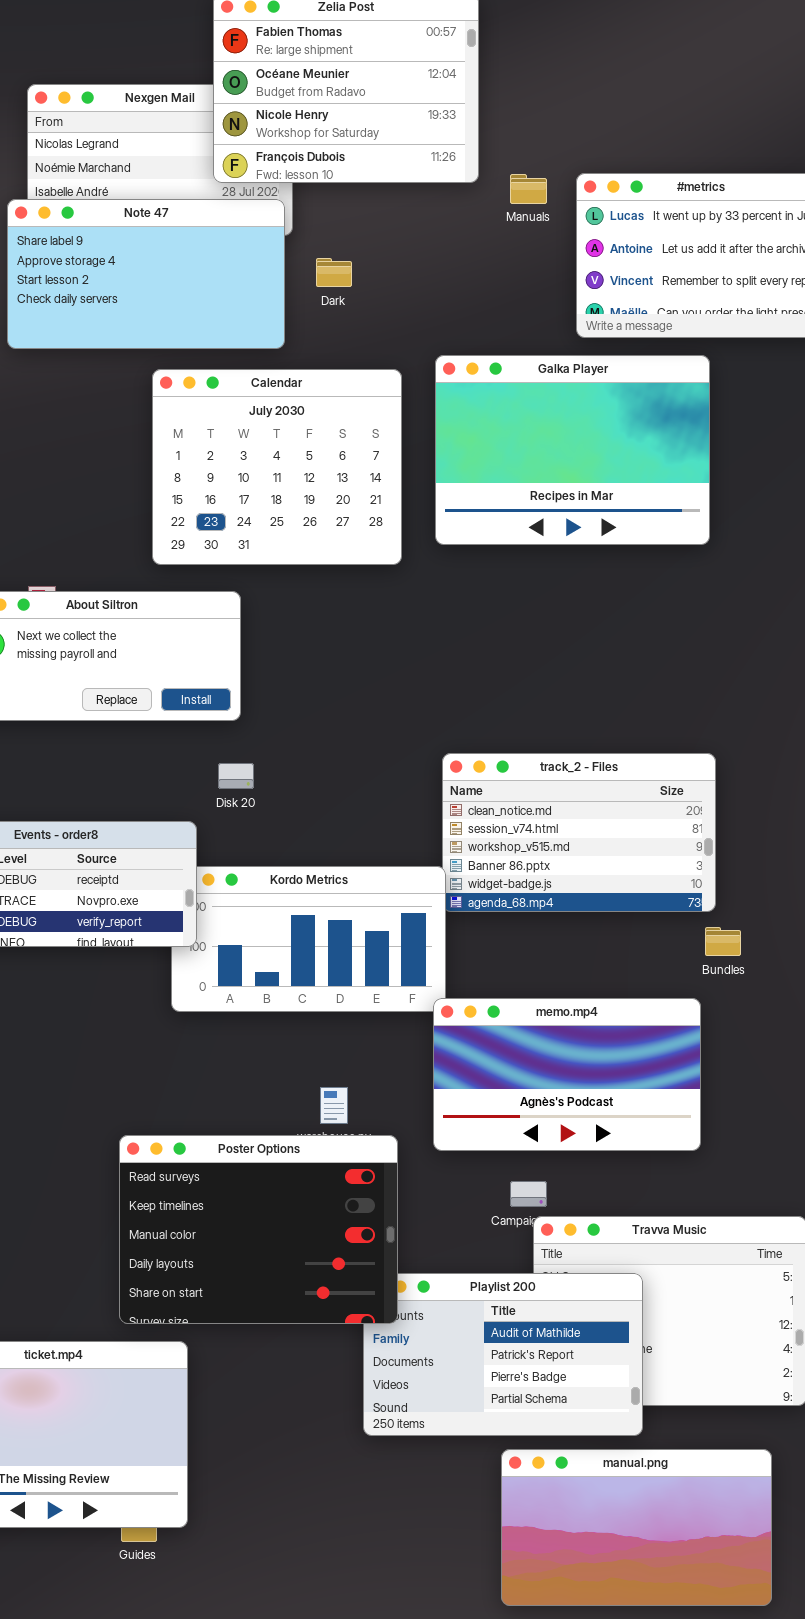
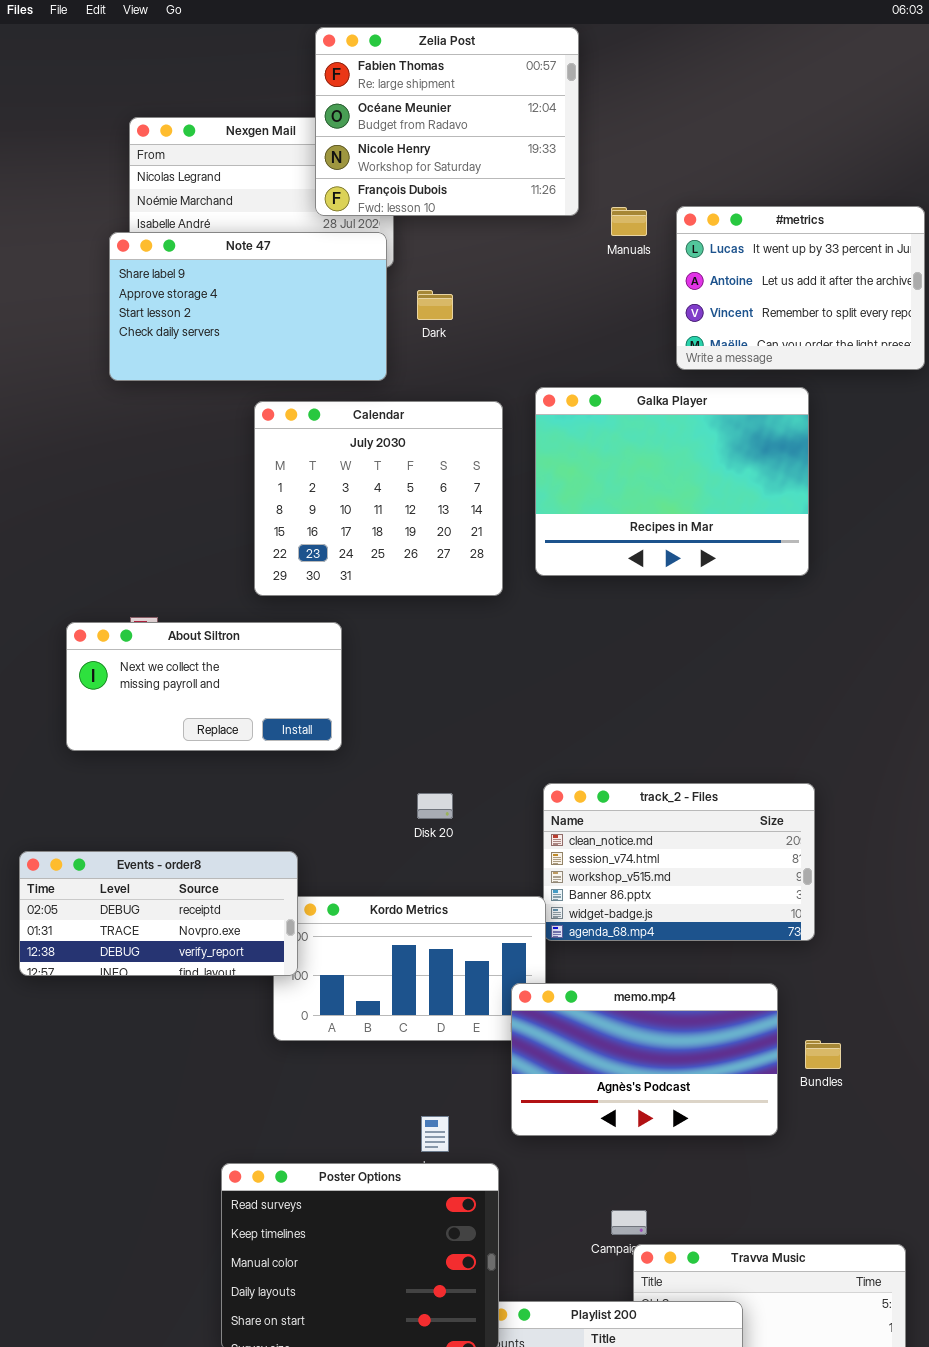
Disk 20: [218,763,254,789] -> [417,793,453,819], moved
Bundles: [705,927,741,956] -> [805,1040,841,1069], moved
memo.mp4: [433,998,701,1151] -> [511,983,778,1136], moved

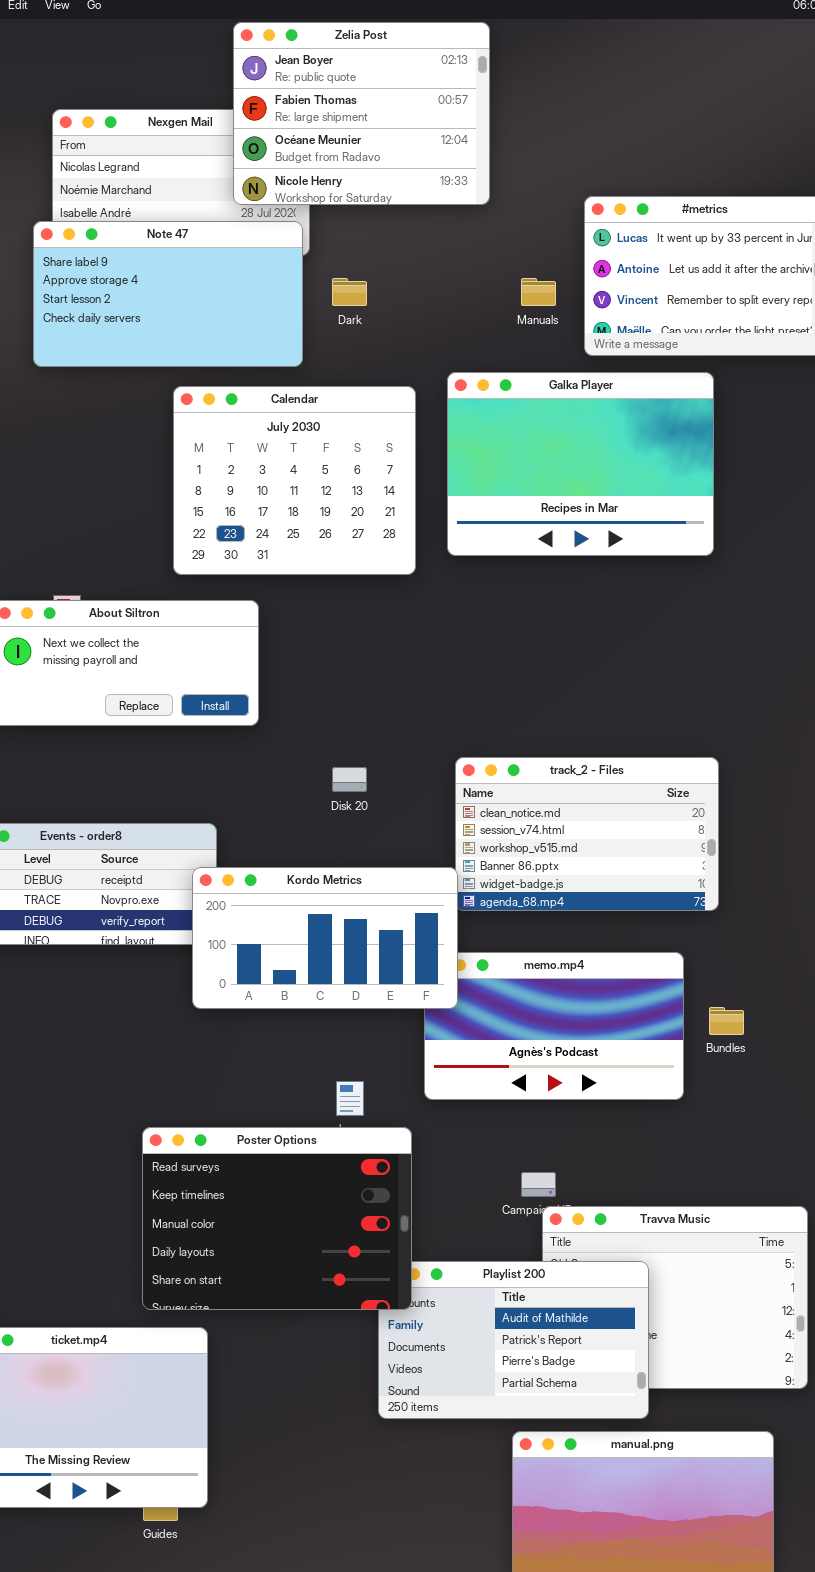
Zelia Post: [315,27,579,216] -> [233,22,490,205], scrolled up 1 row
Manuals: [611,207,647,236] -> [521,278,556,306], moved
Kordo Metrics: [273,896,546,1041] -> [192,867,458,1009], raised

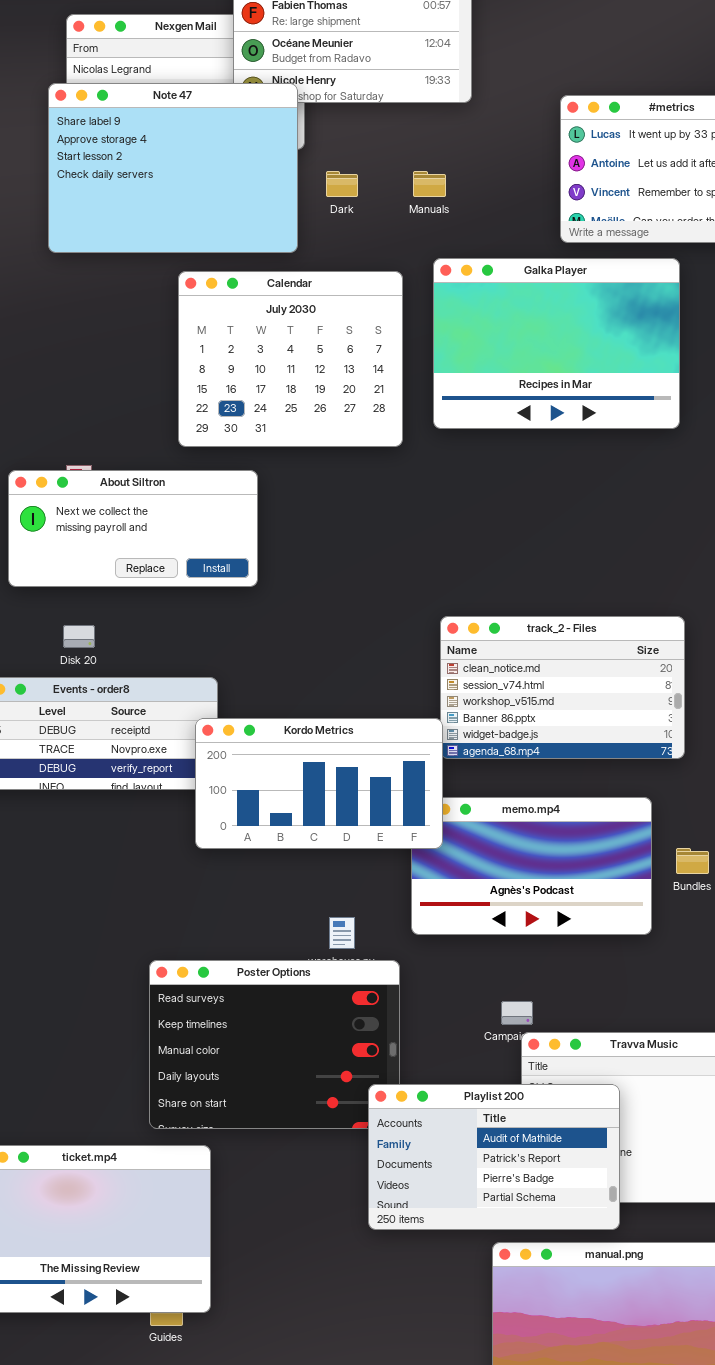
Note 47: [33,221,303,367] -> [48,83,298,253], resized
Manuals: [521,278,556,306] -> [413,171,446,197], moved
Disk 20: [332,767,367,792] -> [63,625,95,648], moved
Playlist 200: [378,1261,649,1419] -> [368,1084,620,1230], raised

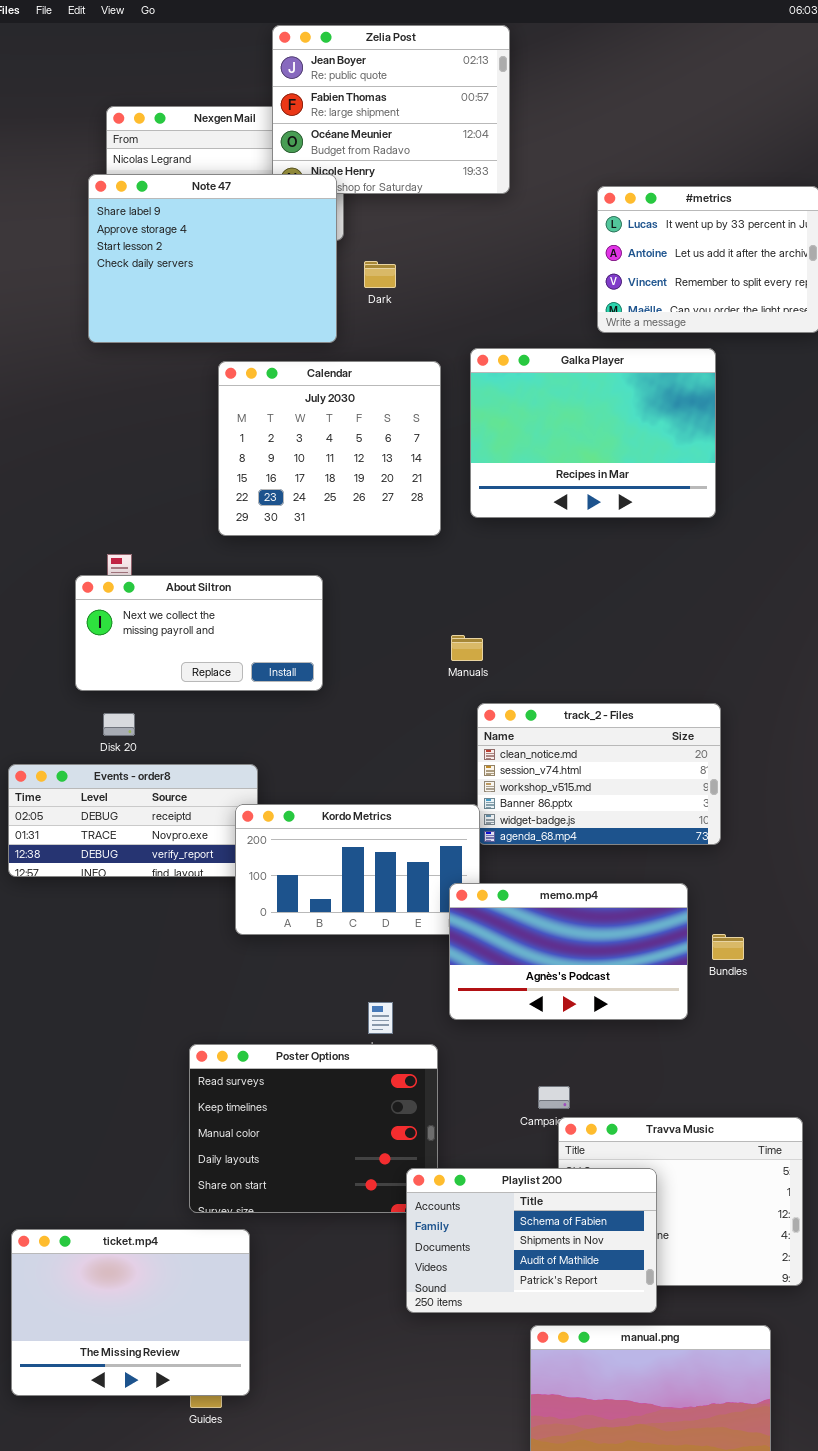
Manuals: [413,171,446,197] -> [451,635,483,661], moved
About Siltron: [8,470,258,587] -> [75,575,323,691], moved
memo.mp4: [411,797,652,935] -> [449,883,688,1020], raised
Playlist 200: [368,1084,620,1230] -> [406,1168,657,1313], scrolled up 2 rows

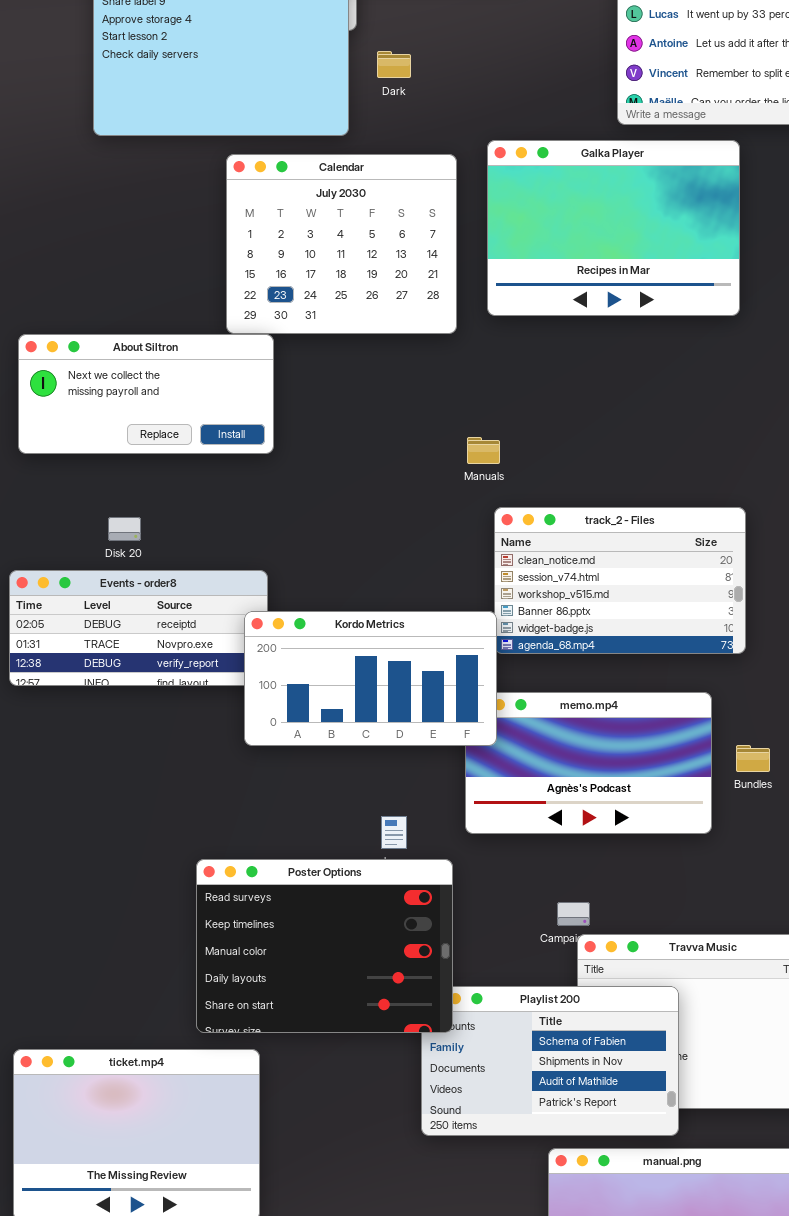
About Siltron: [75,575,323,691] -> [18,334,274,454], moved
Kordo Metrics: [235,804,480,935] -> [244,611,497,746], raised
Poster Options: [189,1044,438,1213] -> [196,859,453,1033], raised

